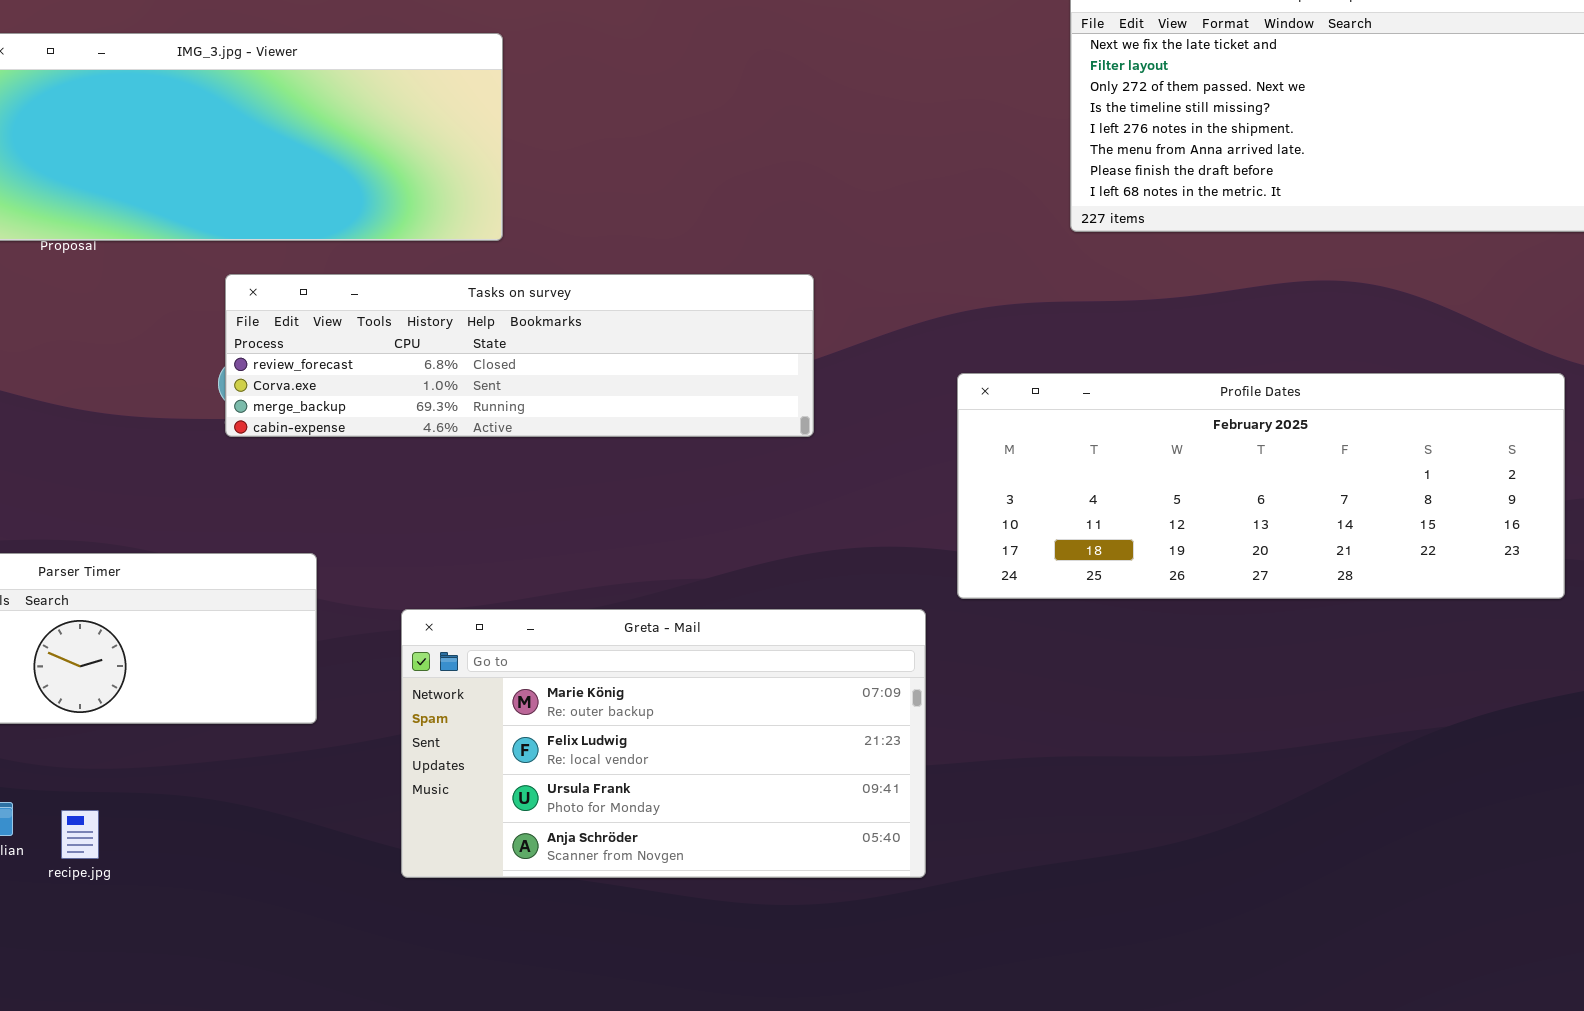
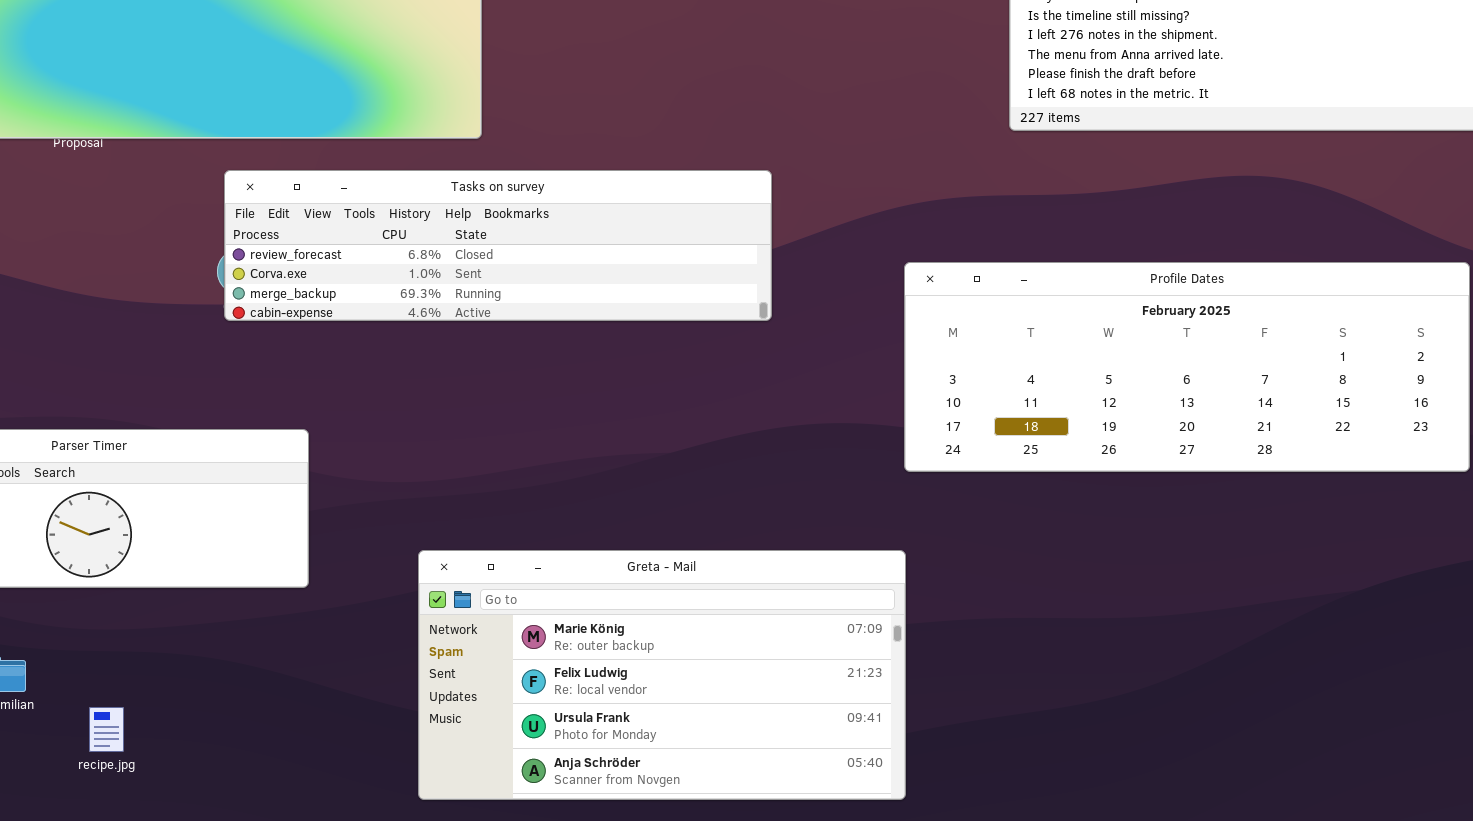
Greta - Mail: [401,609,926,878] -> [418,550,906,800], moved
recipe.jpg: [61,810,99,859] -> [89,707,124,752], moved

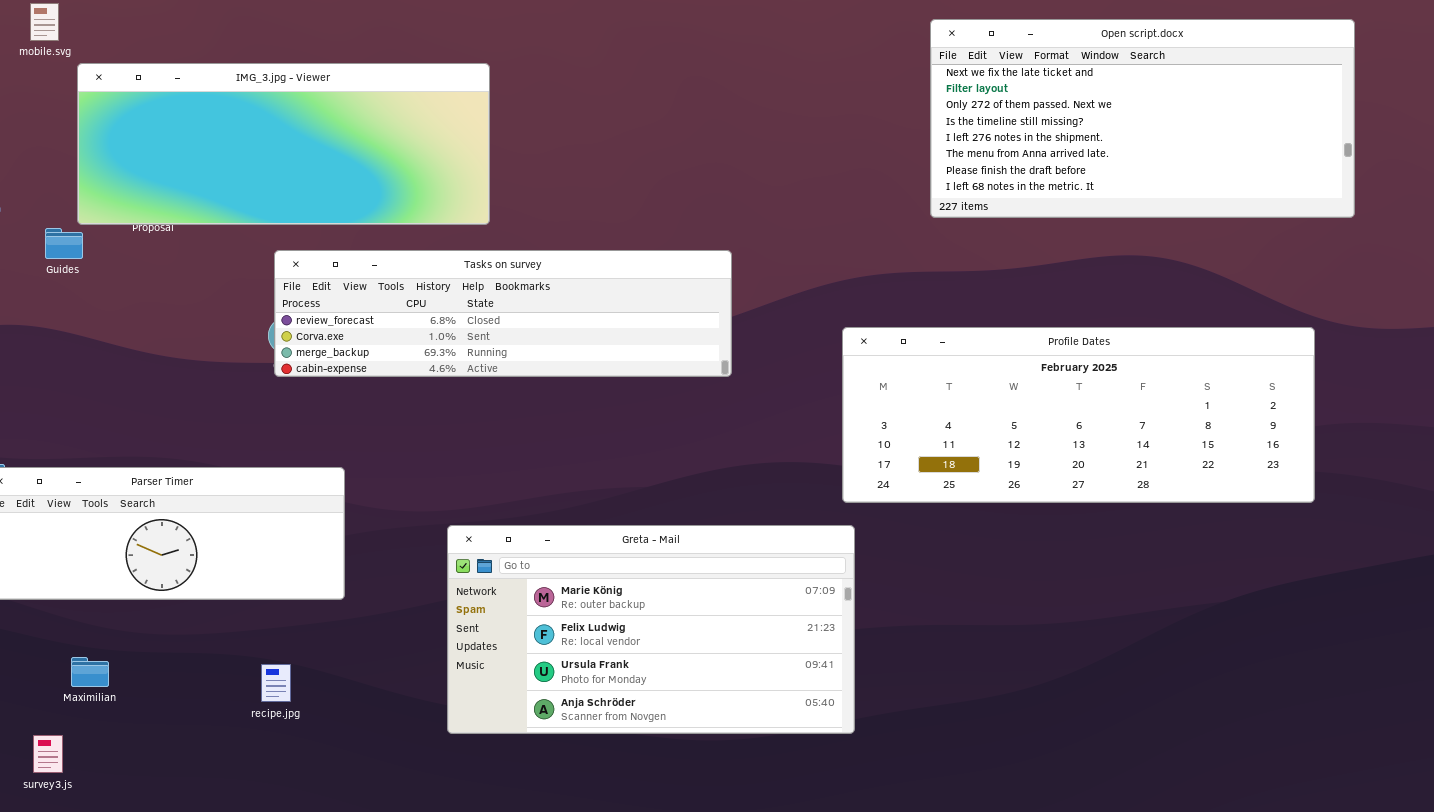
Greta - Mail: [418,550,906,800] -> [447,525,855,734], moved
recipe.jpg: [89,707,124,752] -> [261,664,291,702], moved

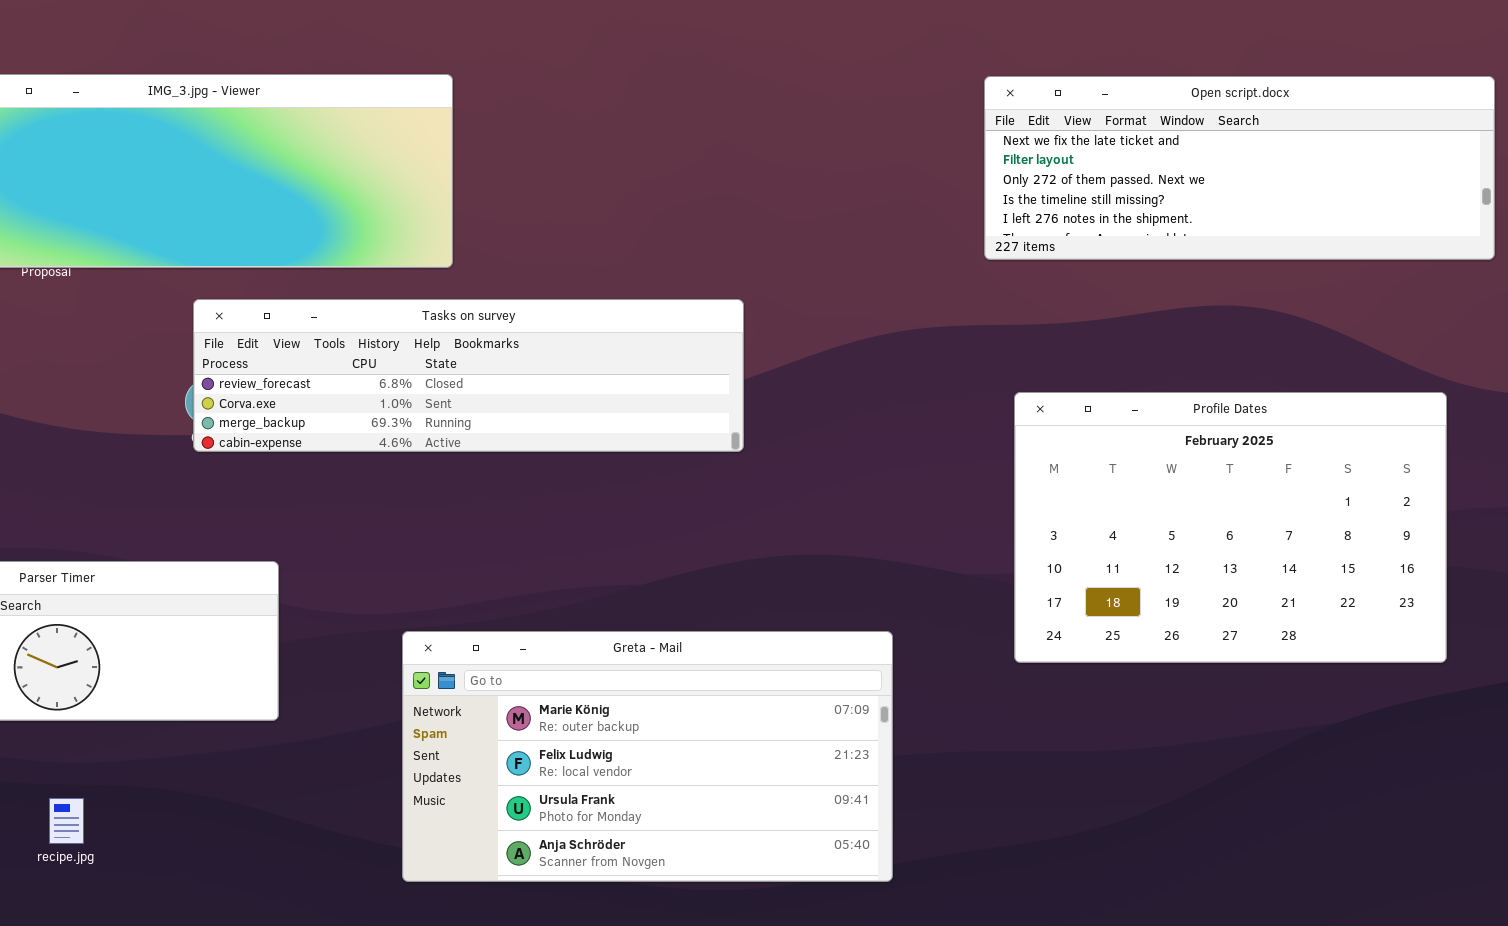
Open script.docx: [930,19,1355,218] -> [984,76,1495,260], resized
Profile Dates: [842,327,1315,503] -> [1014,392,1447,663], resized
recipe.jpg: [261,664,291,702] -> [49,798,84,844], moved

